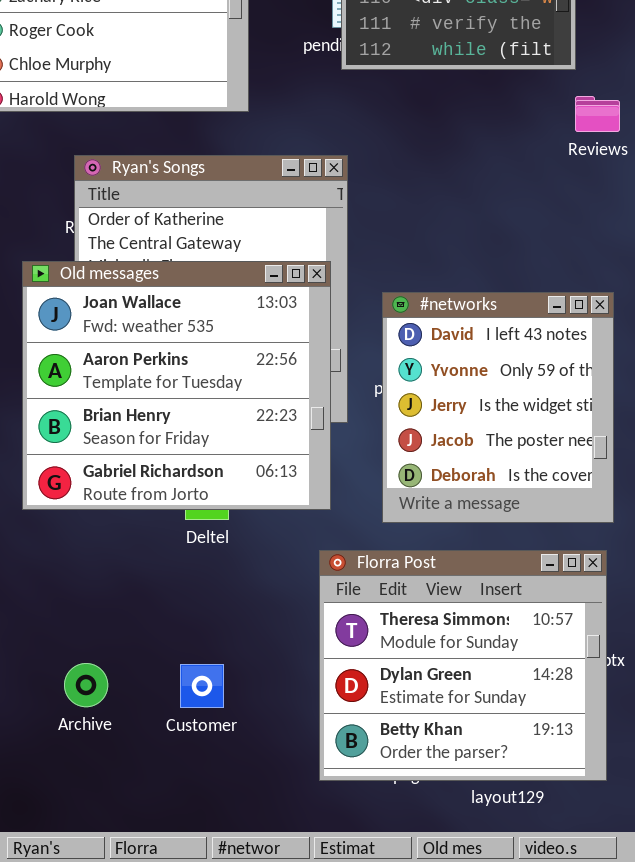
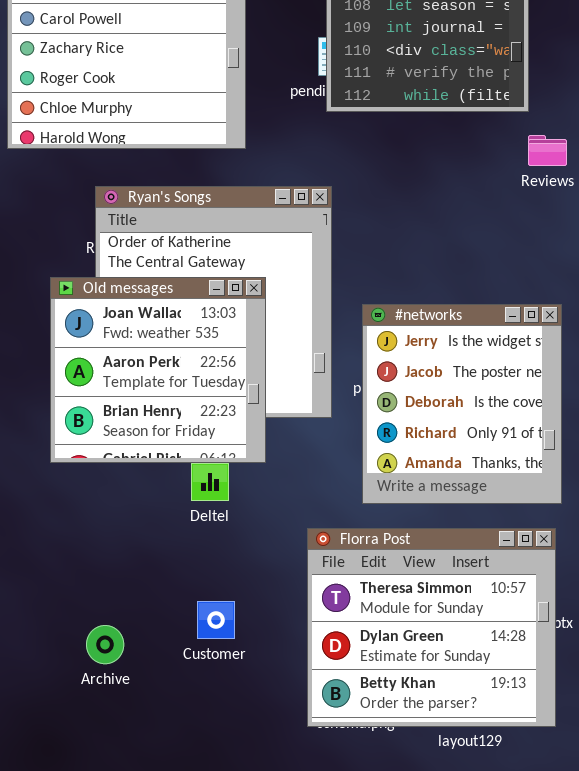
Old messages: [22,261,331,510] -> [50,277,266,463], resized
#networks: [382,292,614,523] -> [362,304,562,504], scrolled down 2 rows
Customer: [180,664,224,708] -> [197,601,235,639], moved

